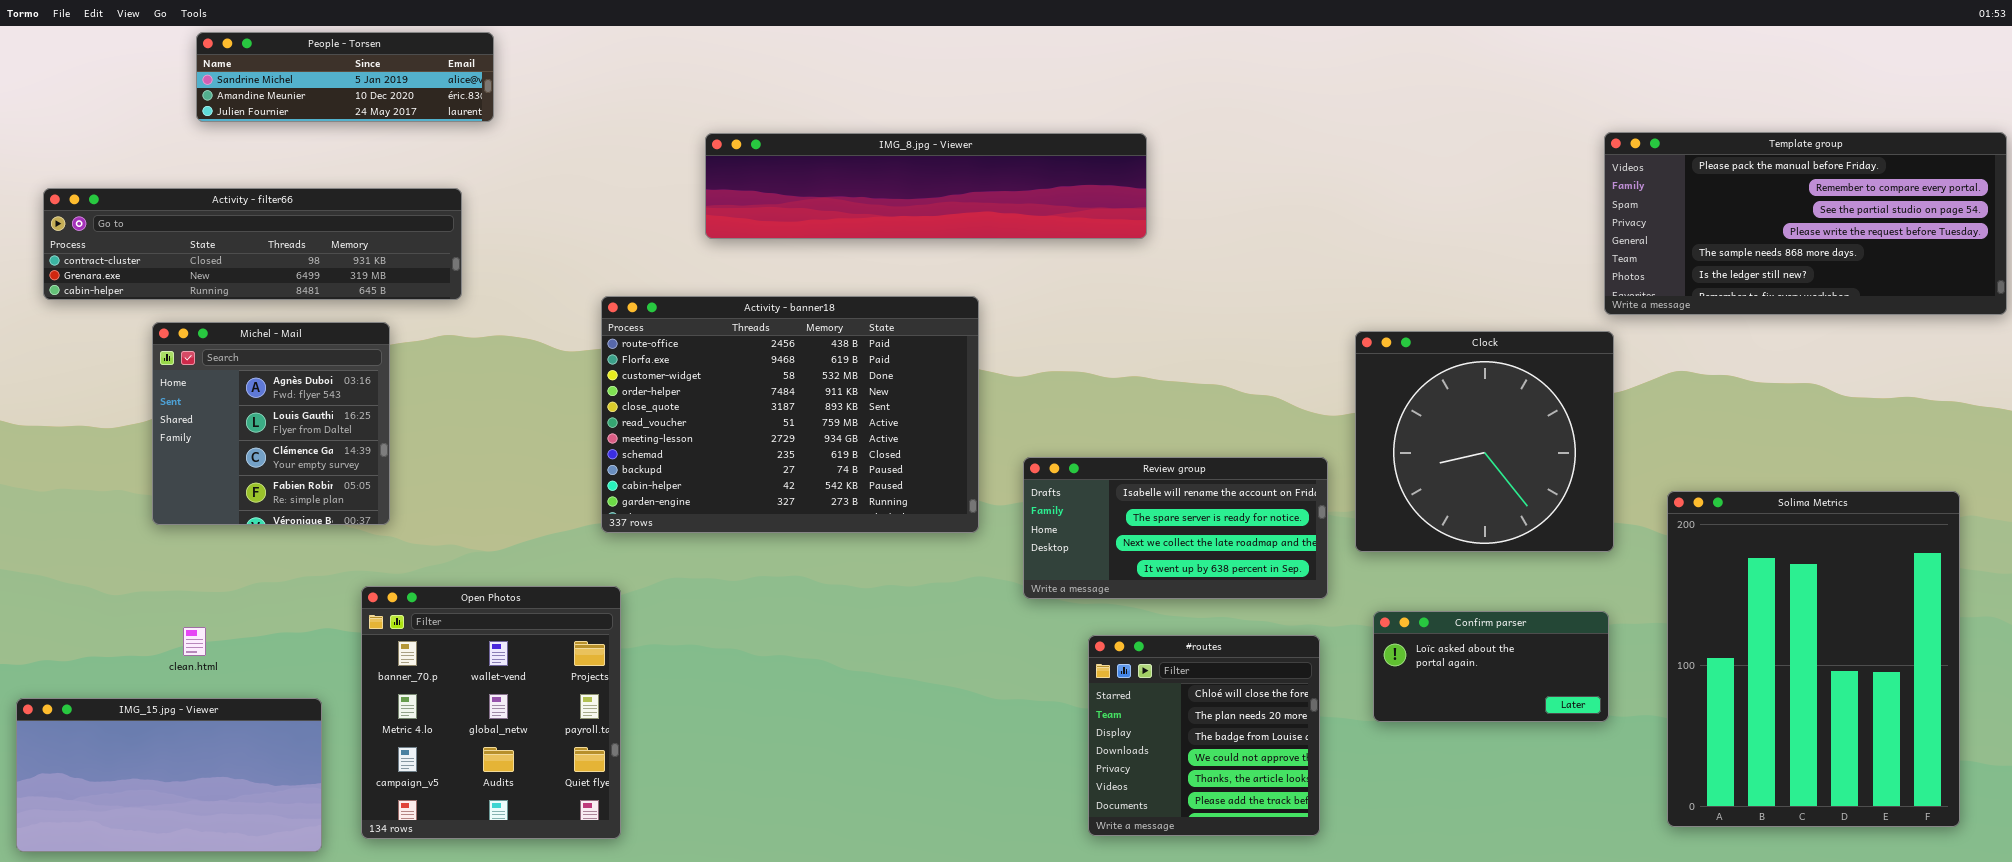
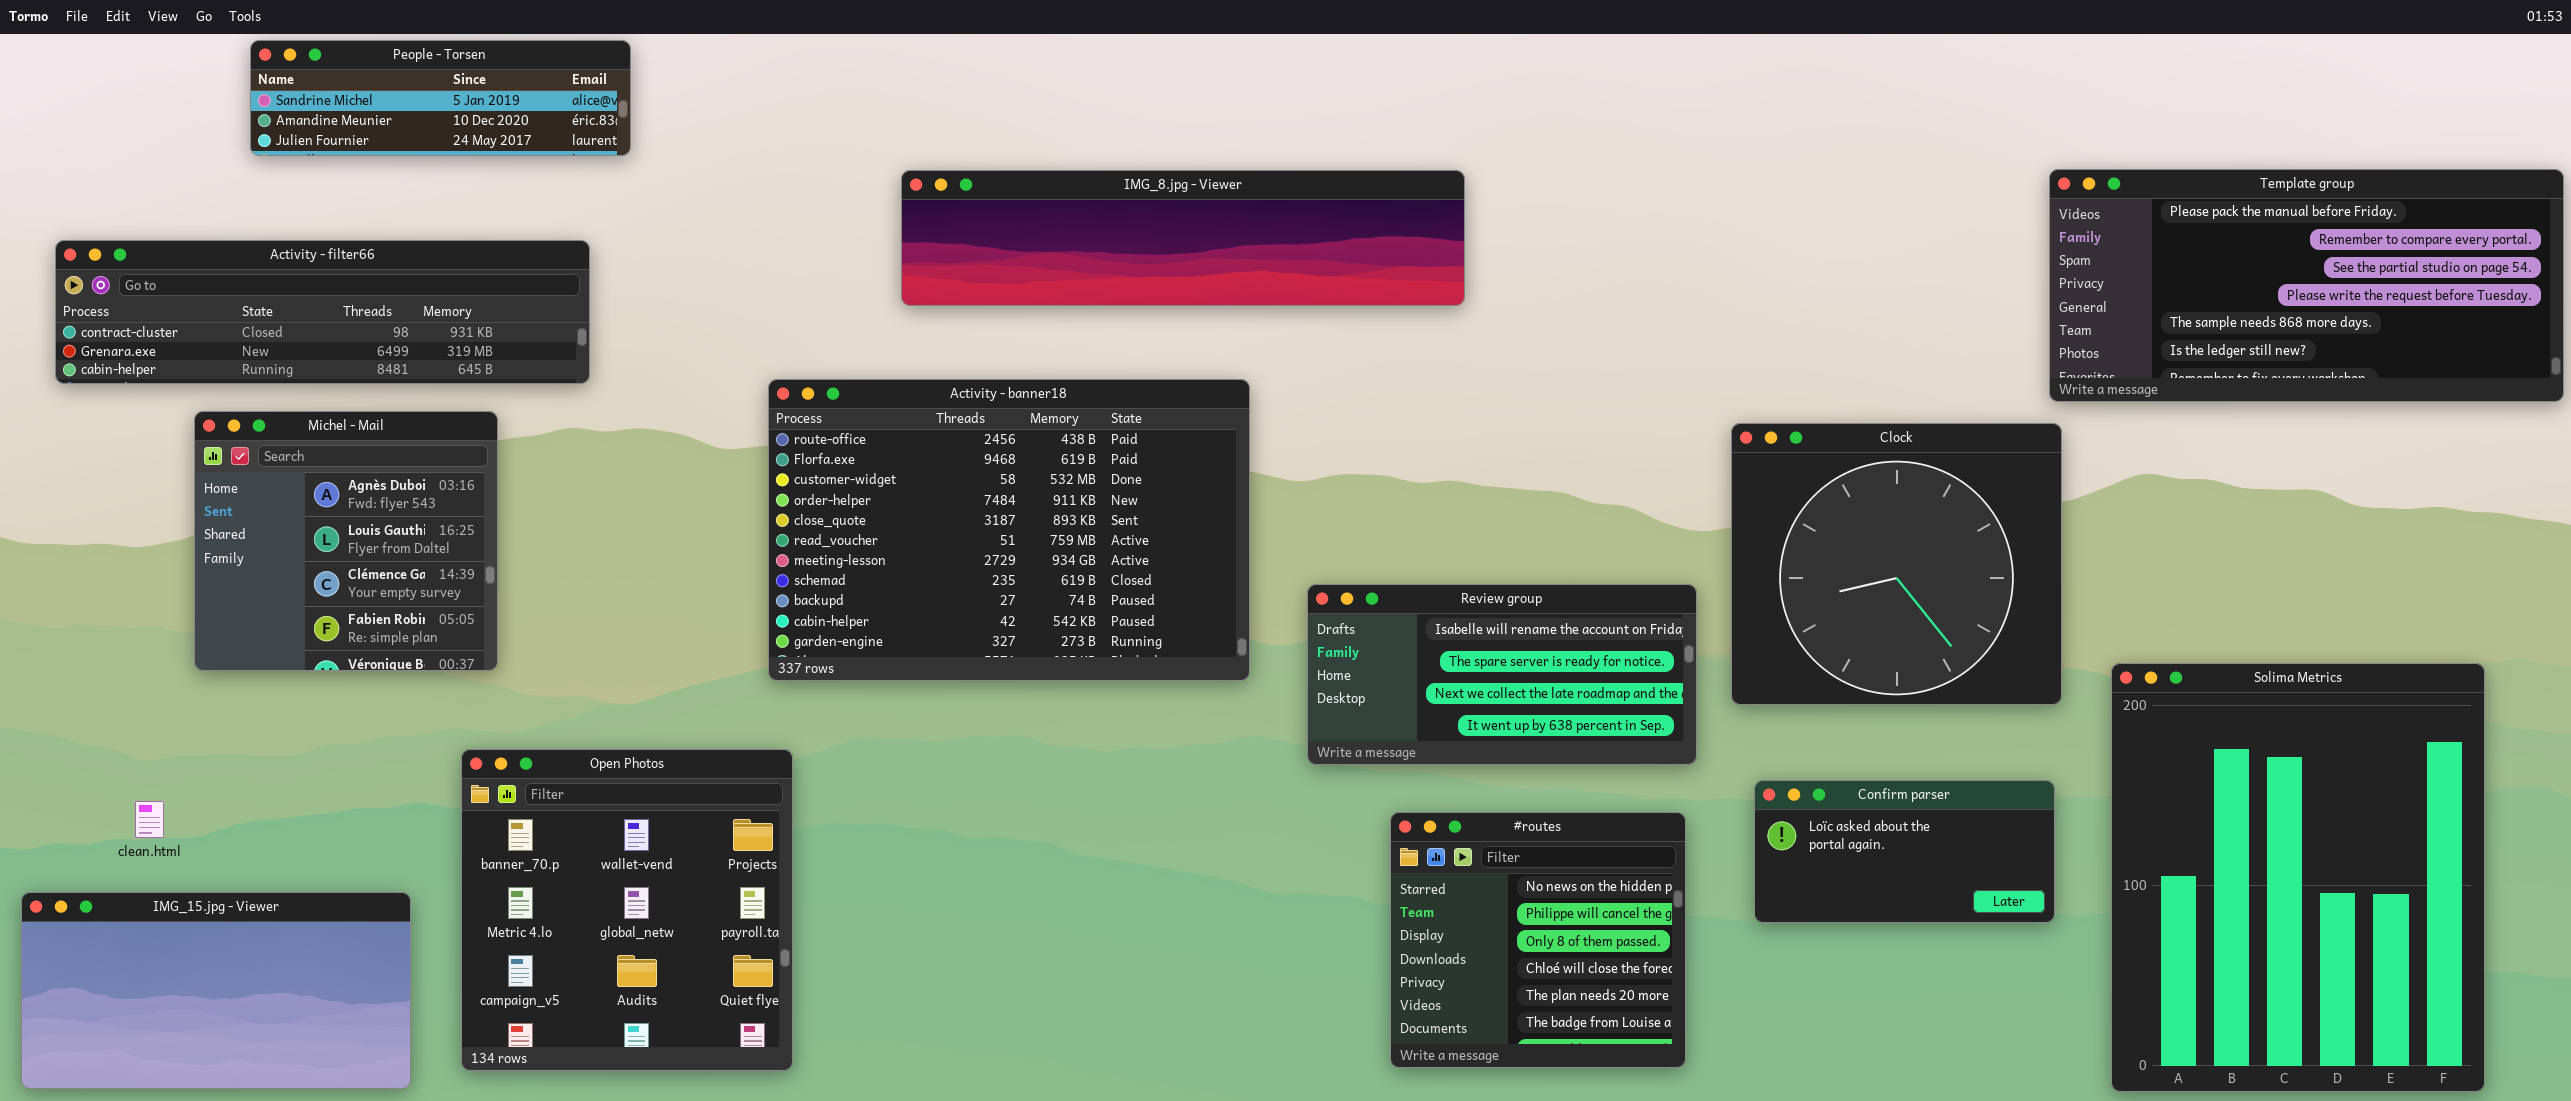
Solima Metrics: [1667,491,1960,827] -> [2111,663,2485,1092], moved
clean.html: [183,627,206,656] -> [135,801,164,838], moved
#routes: [1088,635,1320,836] -> [1390,812,1686,1068], scrolled up 3 rows

